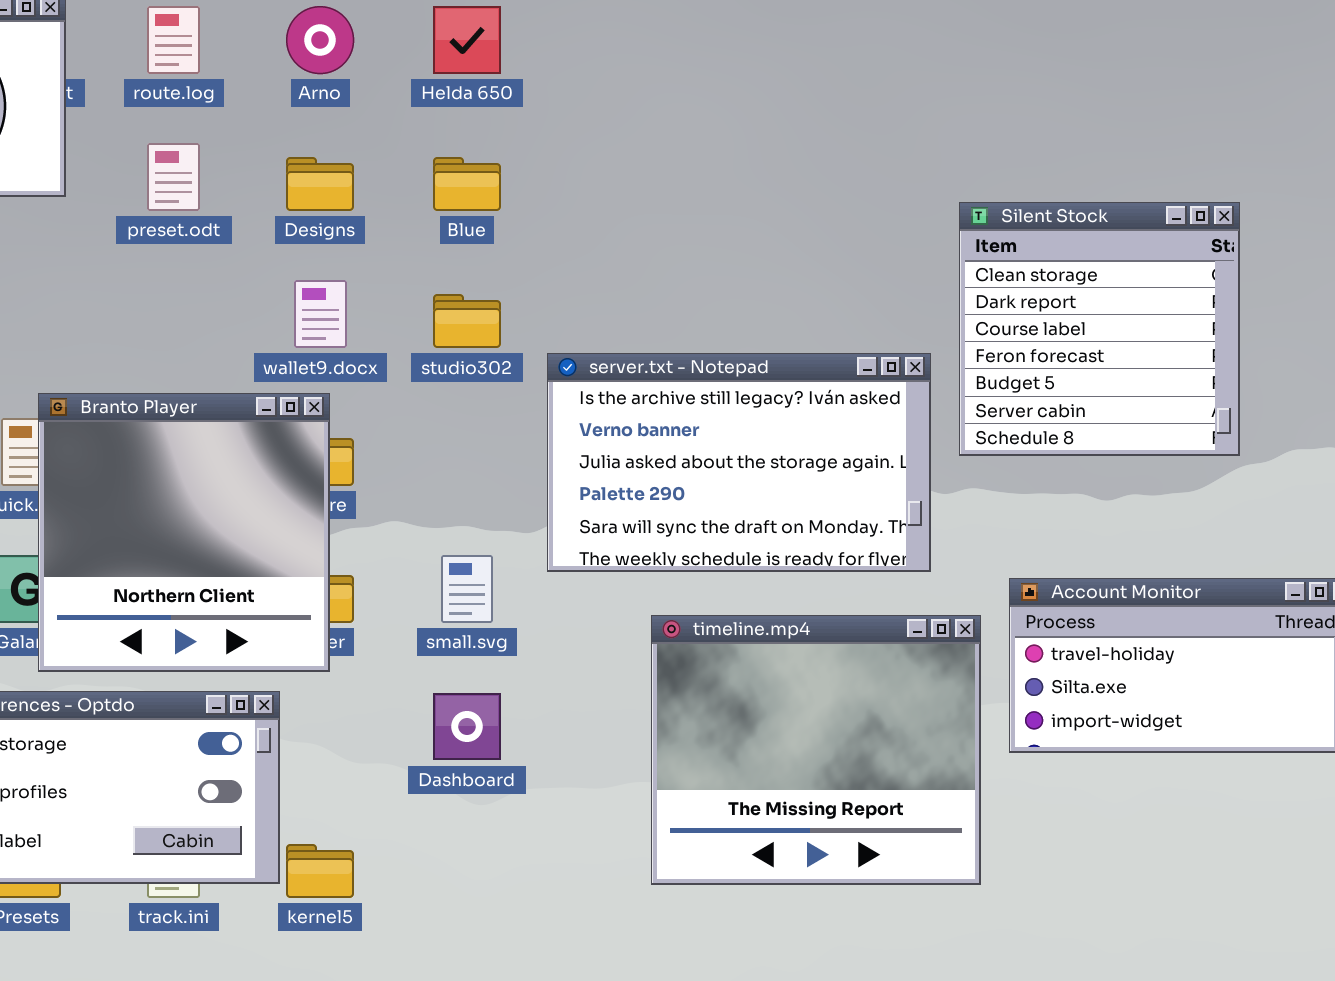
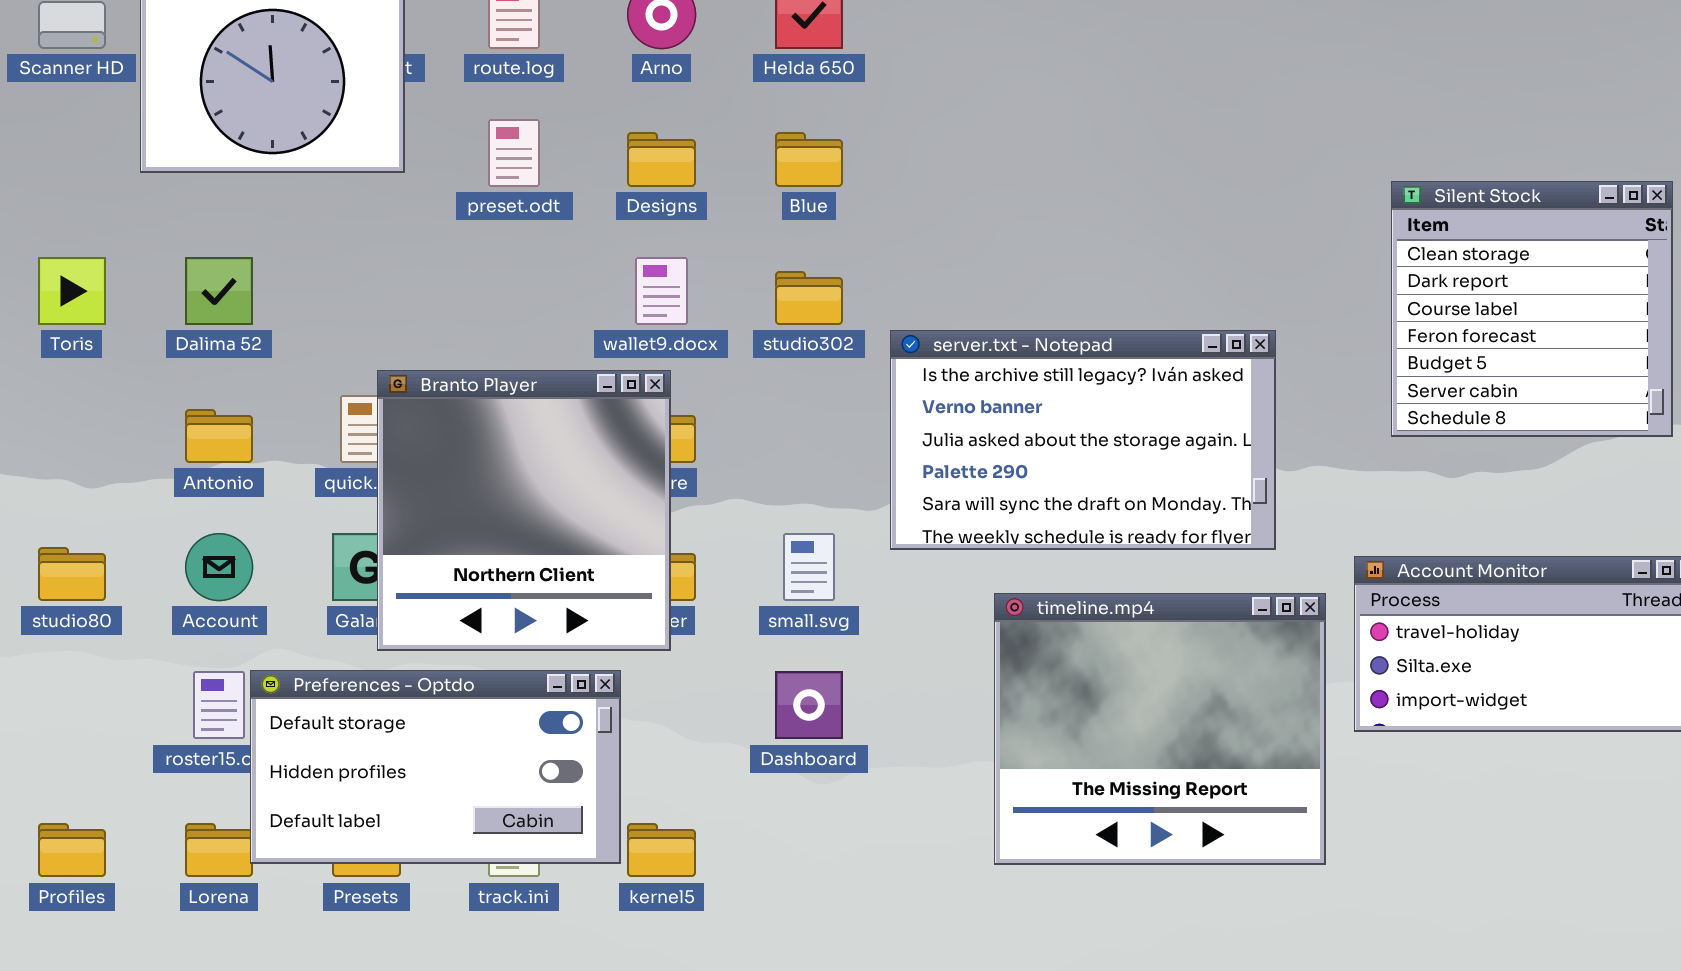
Silent Stock: [959,202,1240,456] -> [1391,181,1673,437], moved

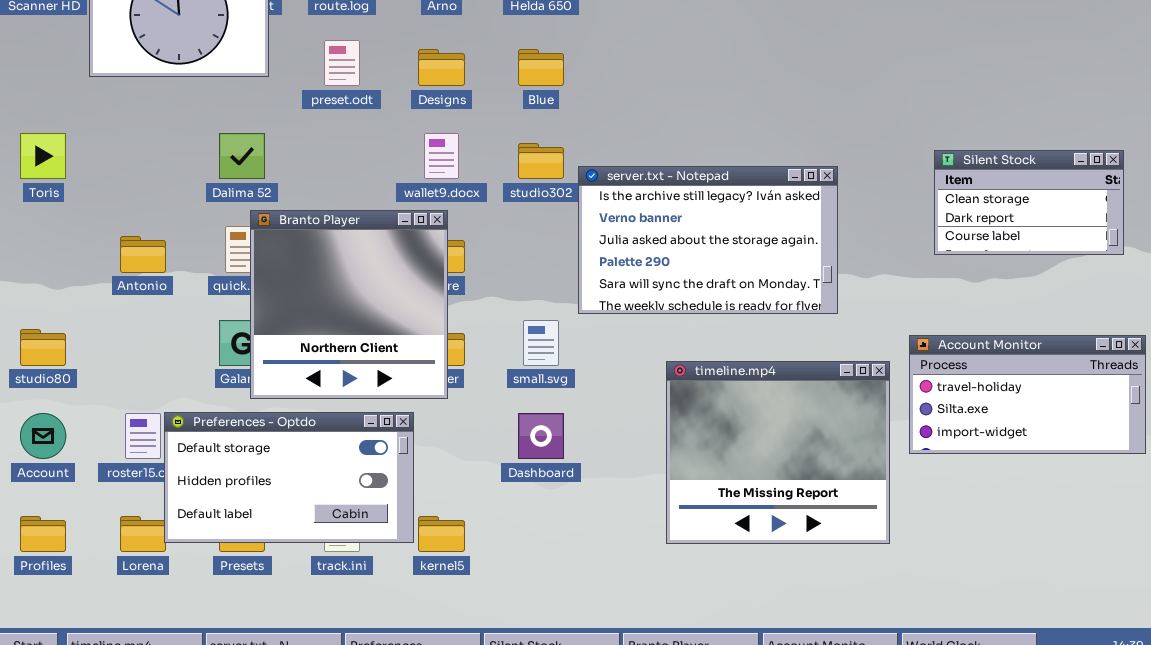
Silent Stock: [1391,181,1673,437] -> [934,150,1124,255], resized
Dalima 52: [185,257,253,325] -> [219,133,265,179], moved
server.txt - Notepad: [890,330,1276,550] -> [578,166,838,314], moved
Account: [185,533,253,601] -> [20,413,66,459], moved

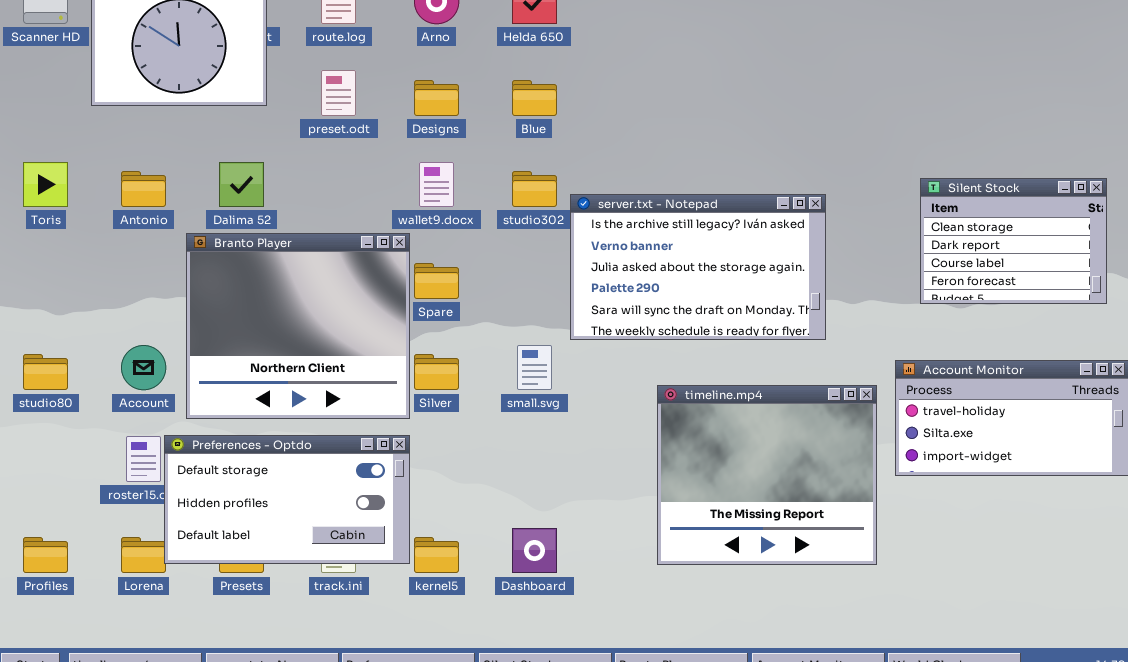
Silent Stock: [934,150,1124,255] -> [920,178,1107,304], resized
Branto Player: [250,210,448,399] -> [186,233,410,419], moved, resized
Antonio: [120,236,166,273] -> [121,171,166,207], moved
Account: [20,413,66,459] -> [121,345,166,390], moved
Dashboard: [518,413,564,459] -> [512,528,557,573], moved

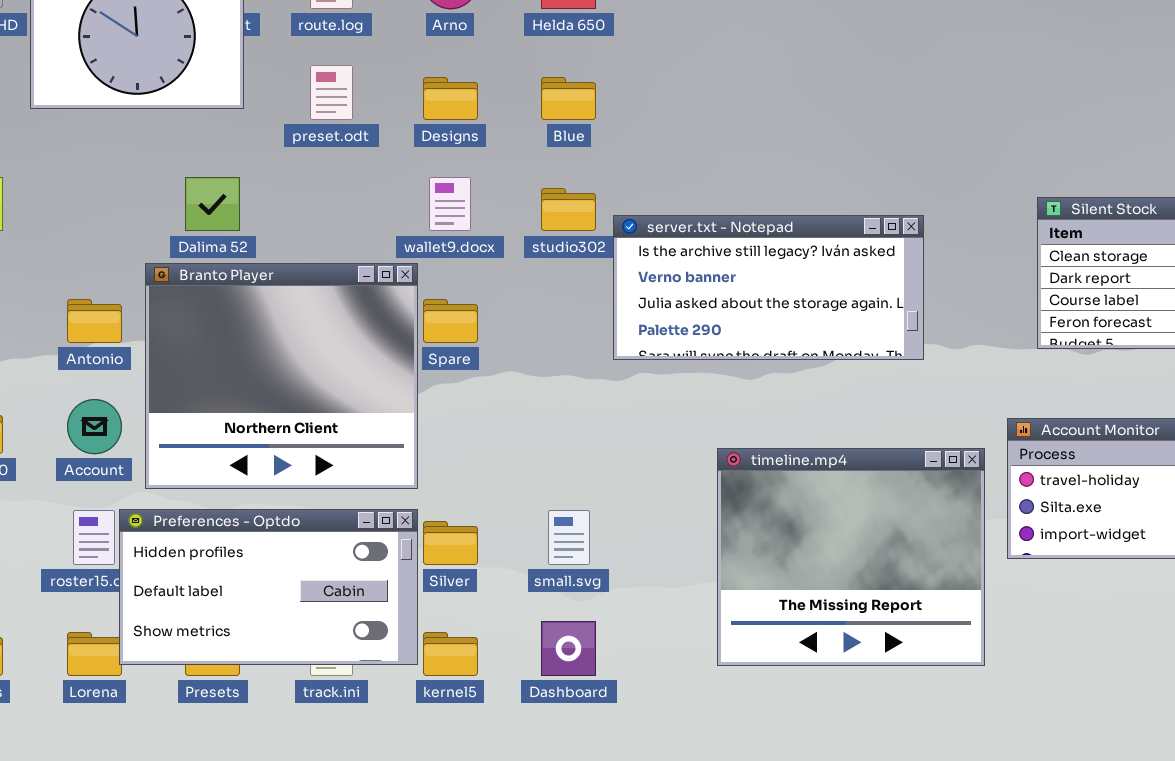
Antonio: [121,171,166,207] -> [67,299,122,343], moved
server.txt - Notepad: [570,194,826,340] -> [613,215,924,360], resized
small.svg: [517,345,552,390] -> [548,510,590,565], moved
Silver: [414,354,459,390] -> [423,521,478,565], moved
Preferences - Optdo: [164,435,410,564] -> [119,509,418,665], scrolled down 1 row

